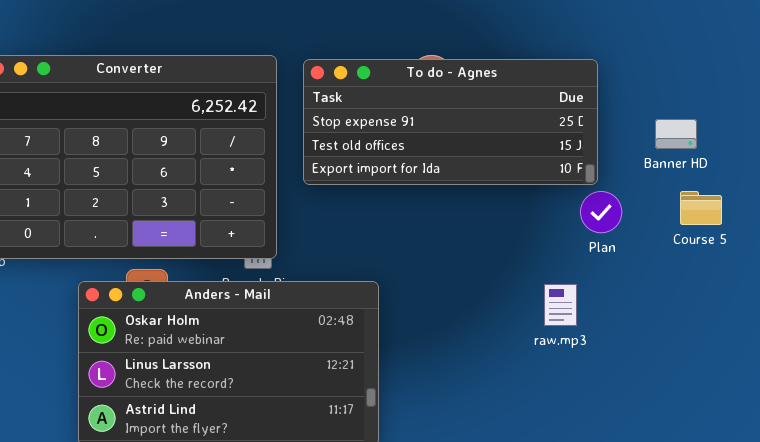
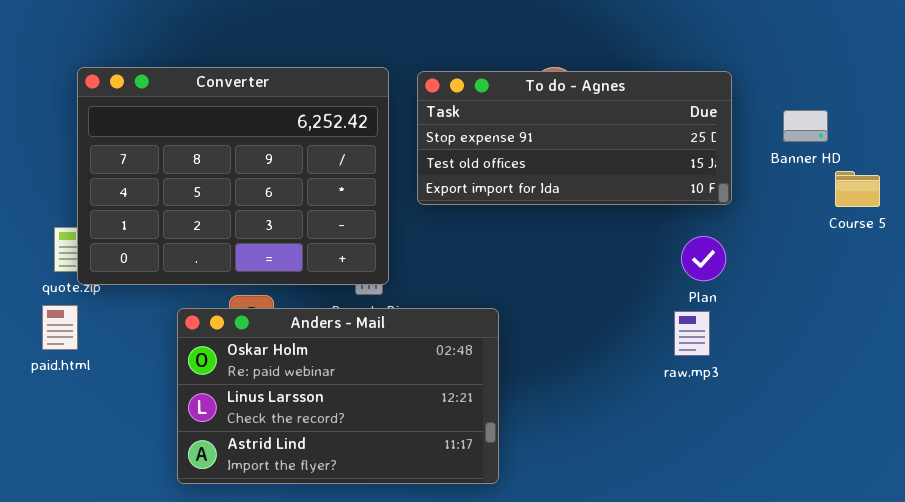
Banner HD: [655,119,697,149] -> [783,110,828,142], moved
Plan: [580,191,622,233] -> [681,236,726,281], moved
Course 5: [680,191,722,225] -> [835,171,880,207], moved

